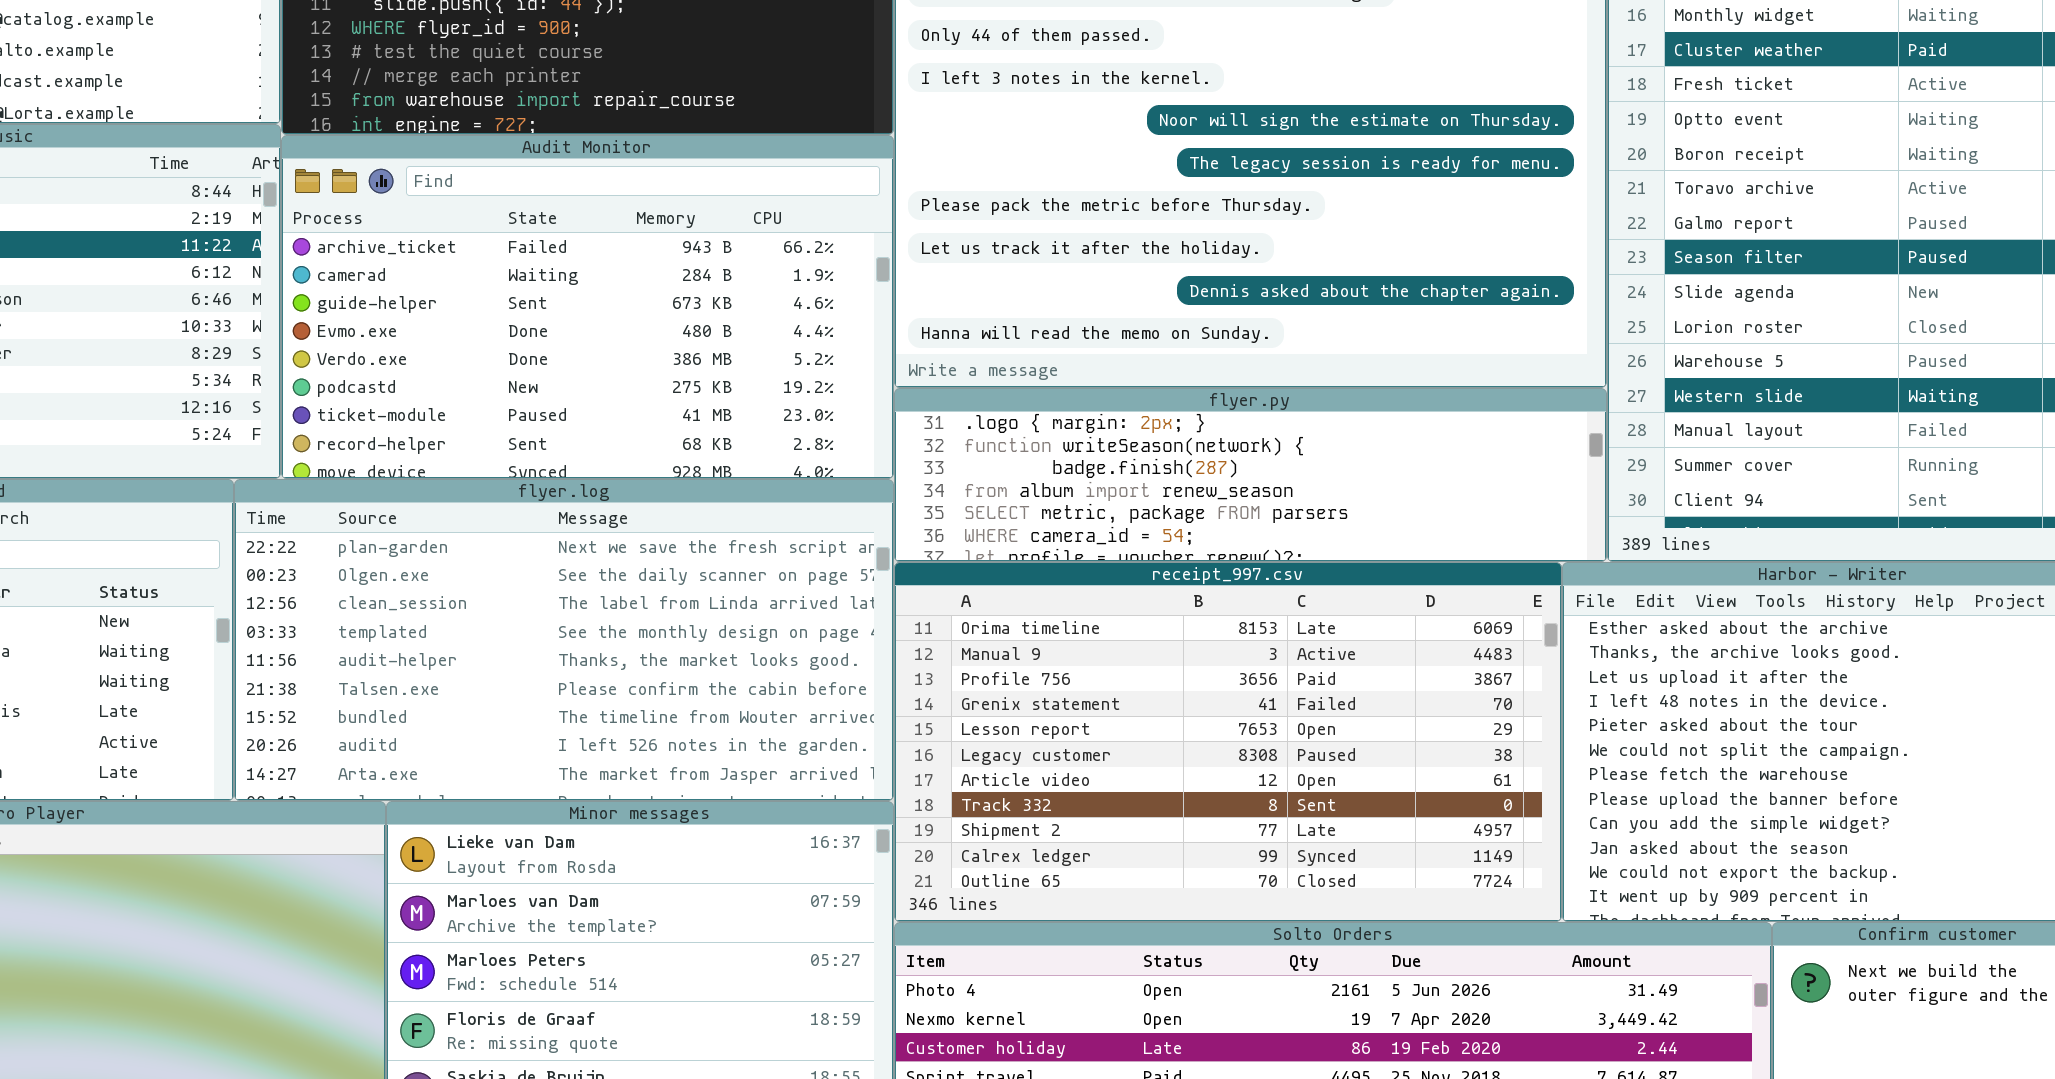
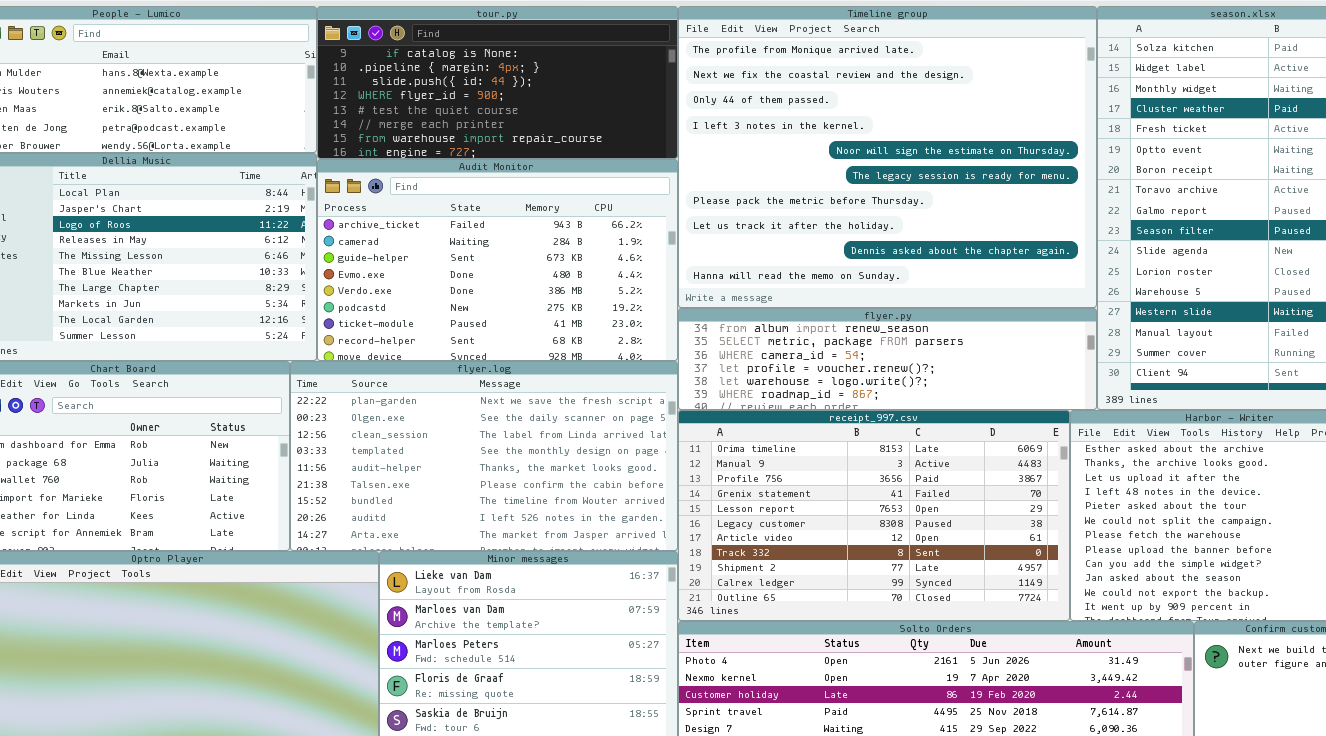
flyer.py: [894,388,1607,562] -> [678,308,1097,410], scrolled down 3 rows

